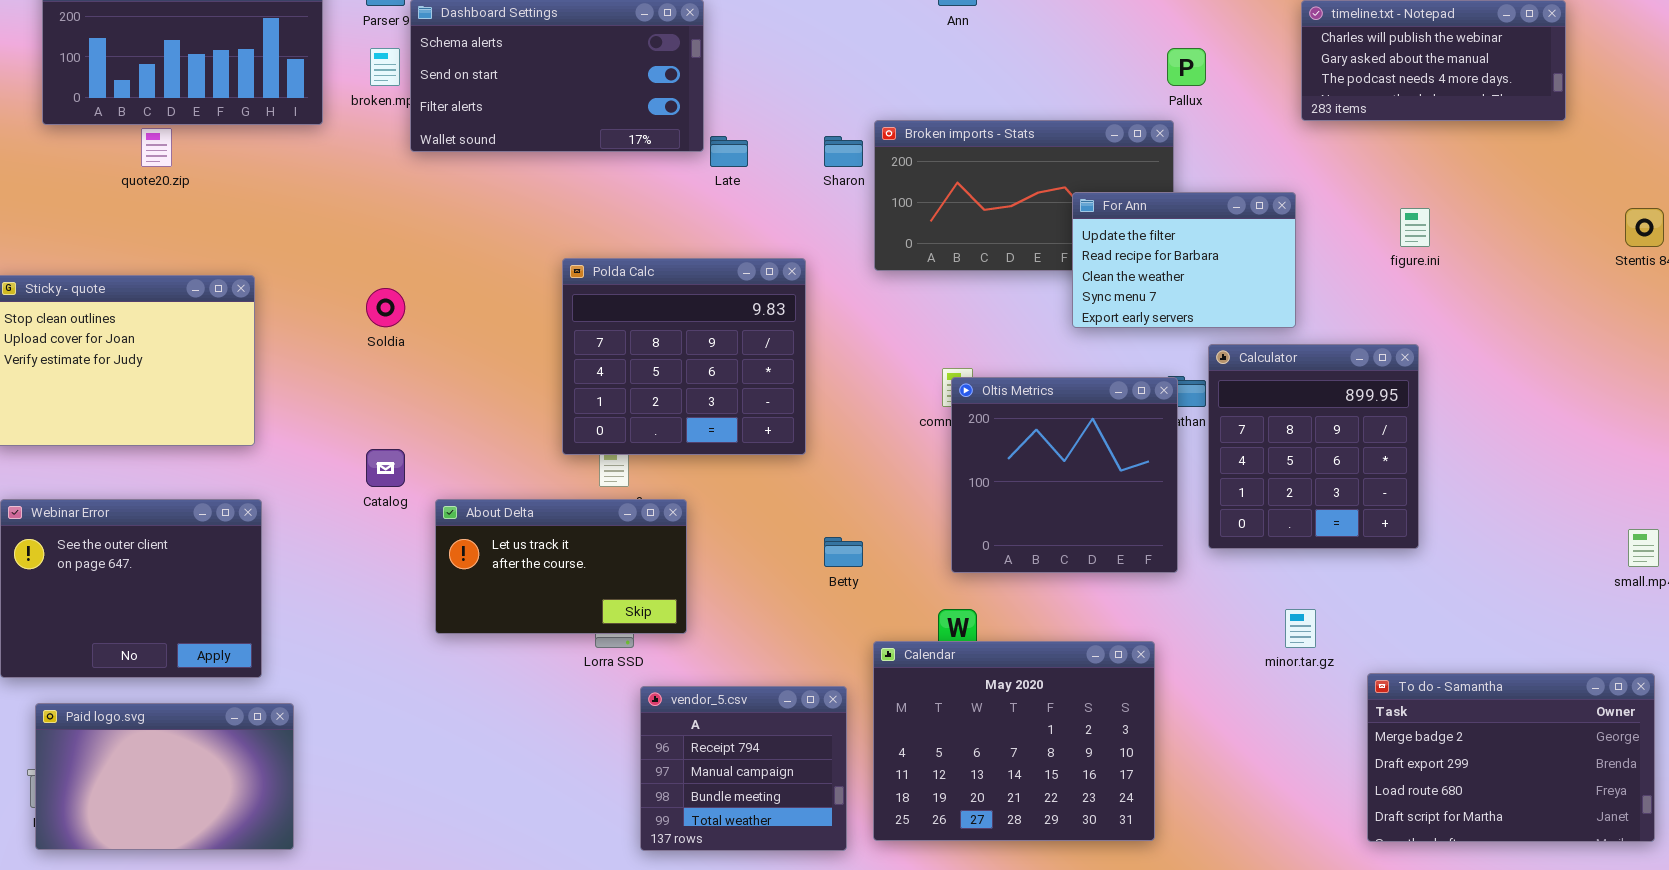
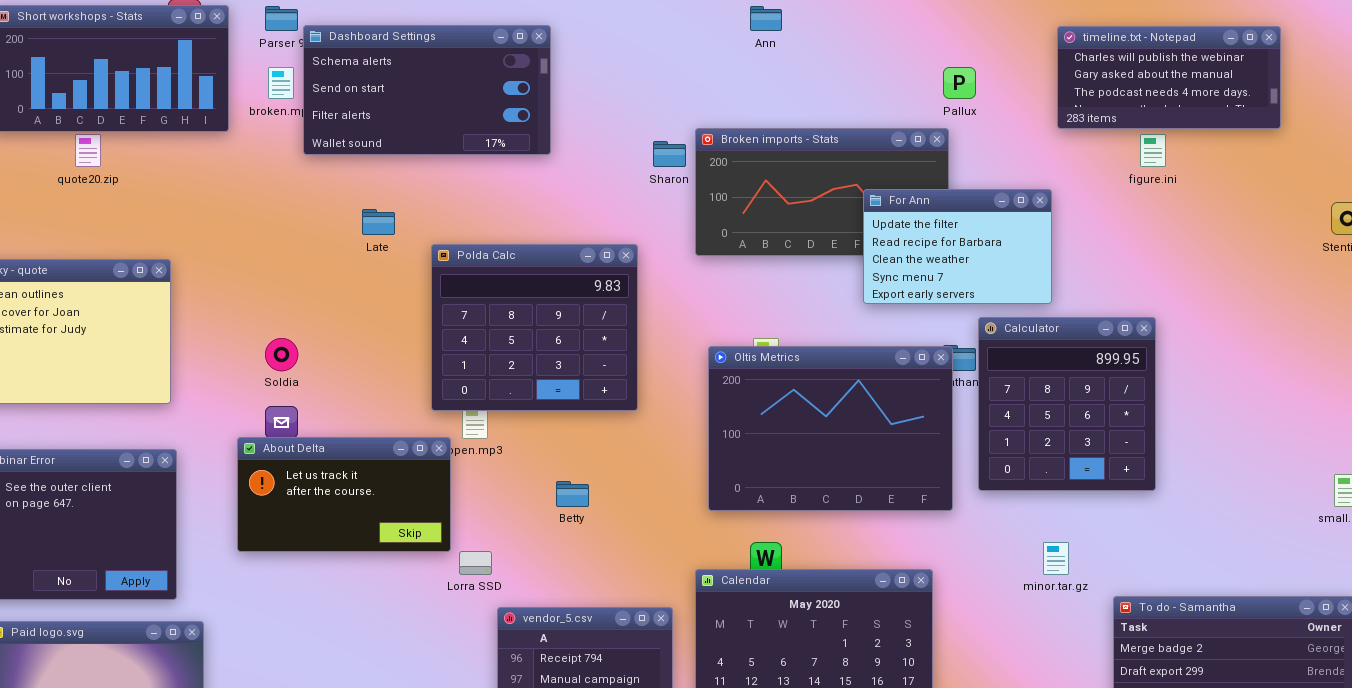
Late: [710,136,748,167] -> [362,209,395,235], moved
figure.ini: [1400,208,1430,247] -> [1140,134,1166,167], moved
Soldia: [366,288,405,327] -> [265,338,298,371], moved
Oltis Metrics: [951,377,1178,573] -> [708,346,953,511], resized
About Delta: [435,499,687,634] -> [237,437,451,552], moved
Betty: [824,537,863,567] -> [556,481,589,507], moved

